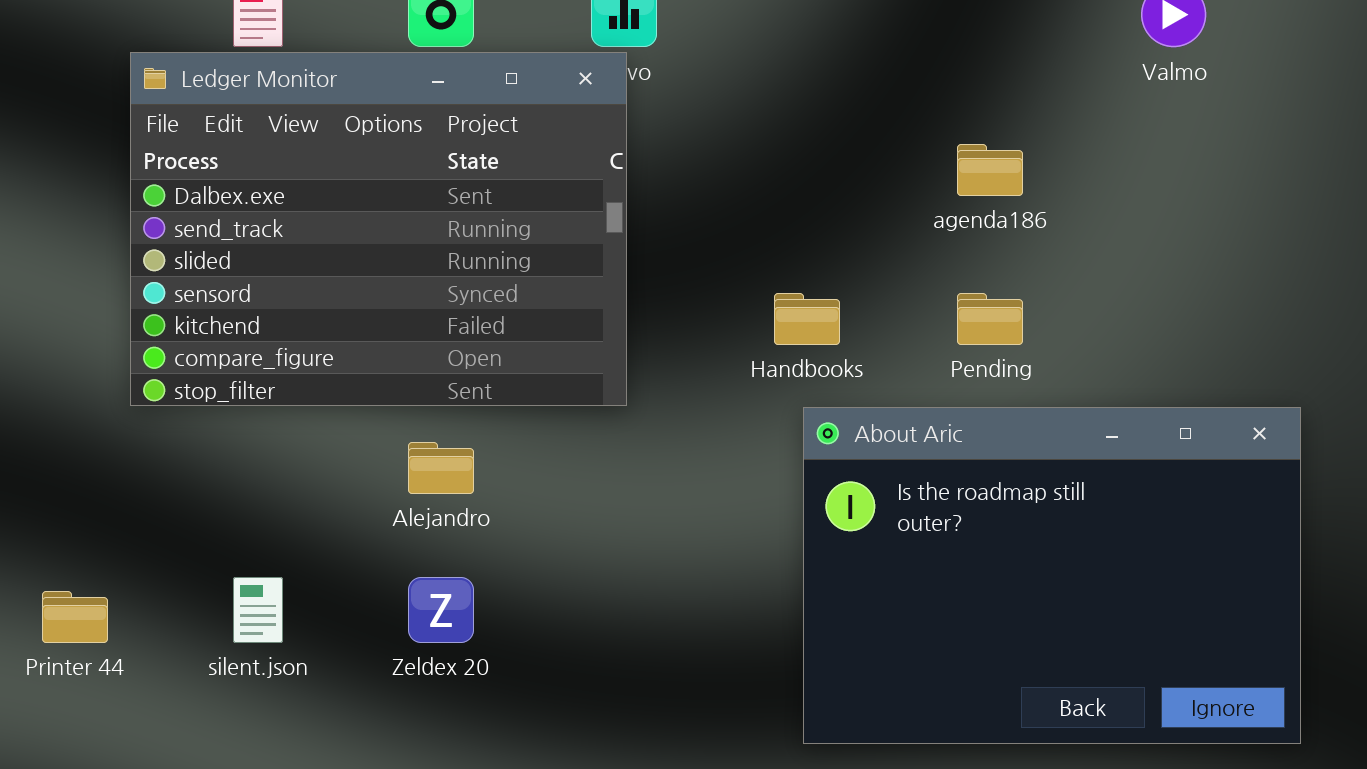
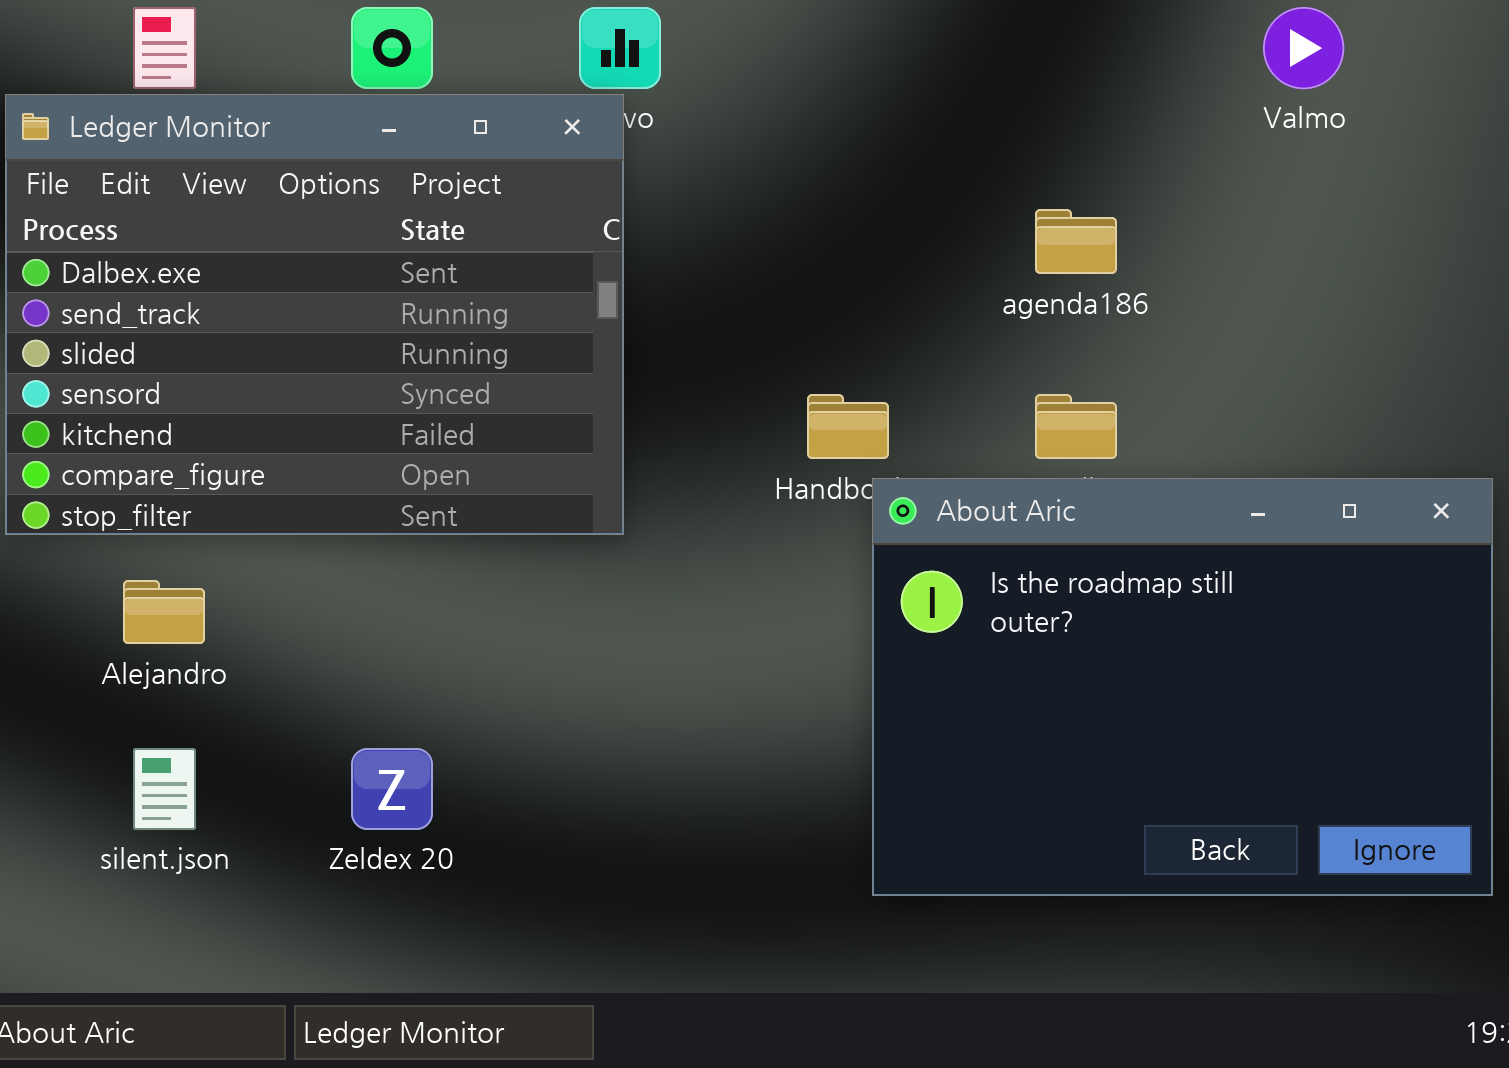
About Aric: [803,407,1301,744] -> [872,478,1493,896], moved
Alejandro: [408,442,474,494] -> [123,580,205,644], moved

